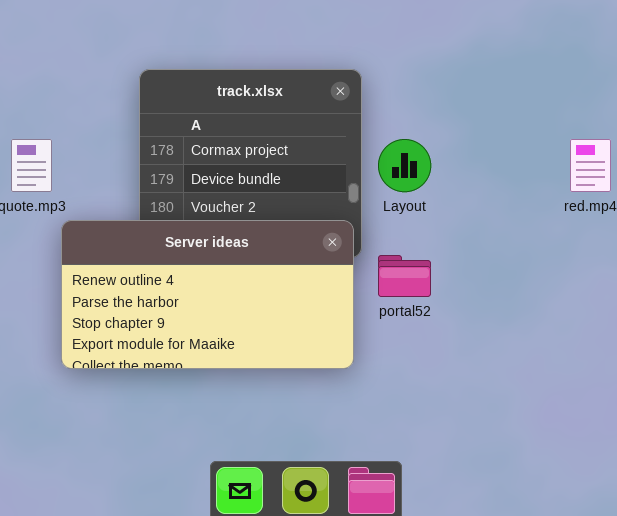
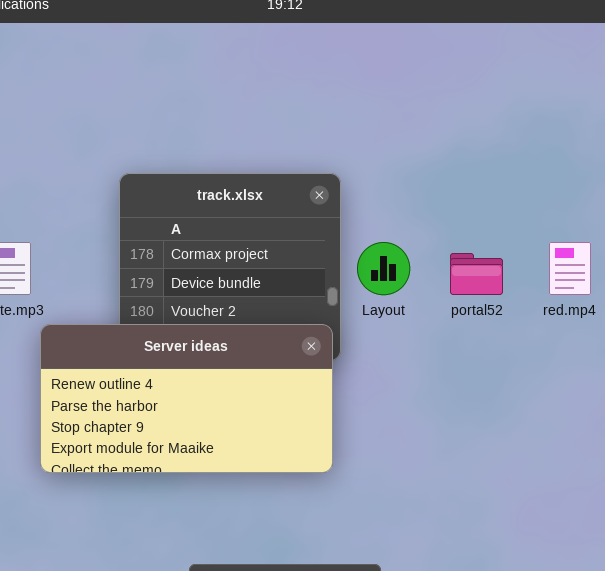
portal52: [378,255,431,297] -> [450,253,503,295], moved

